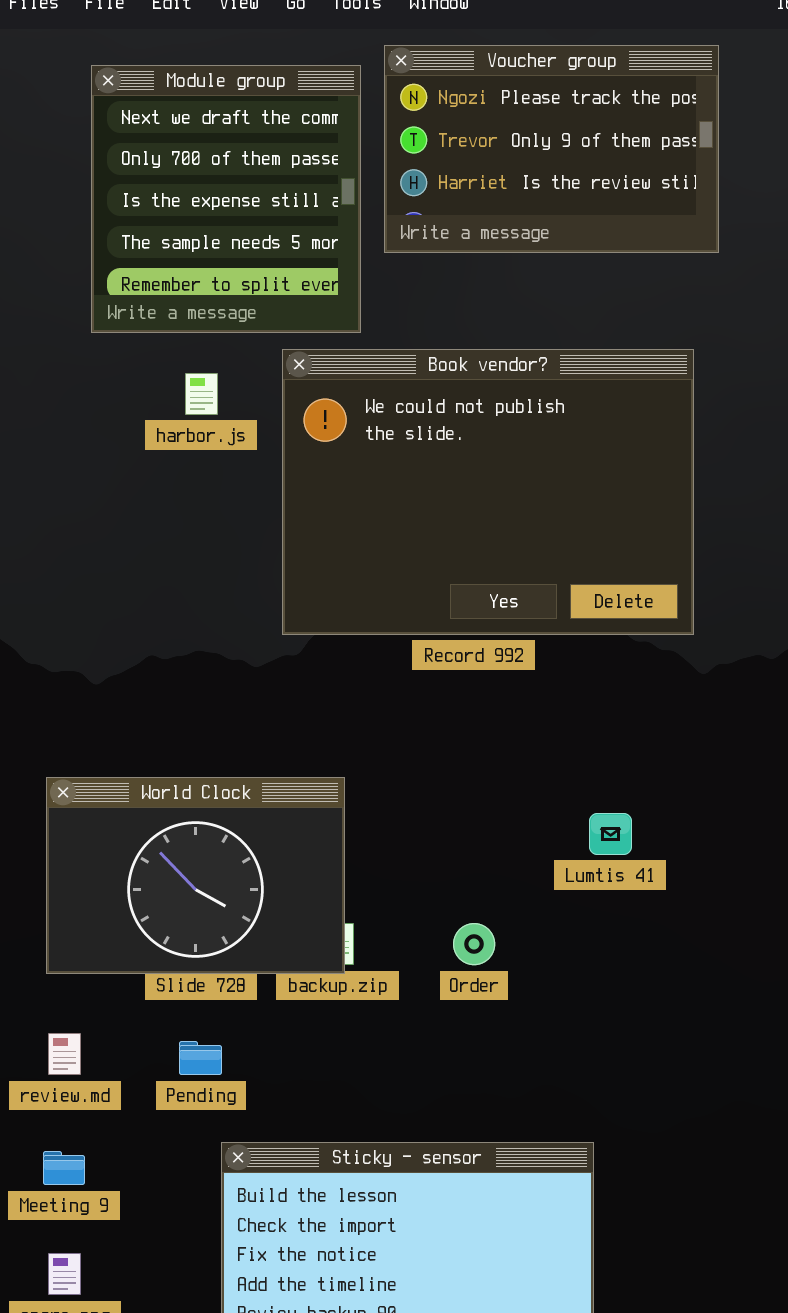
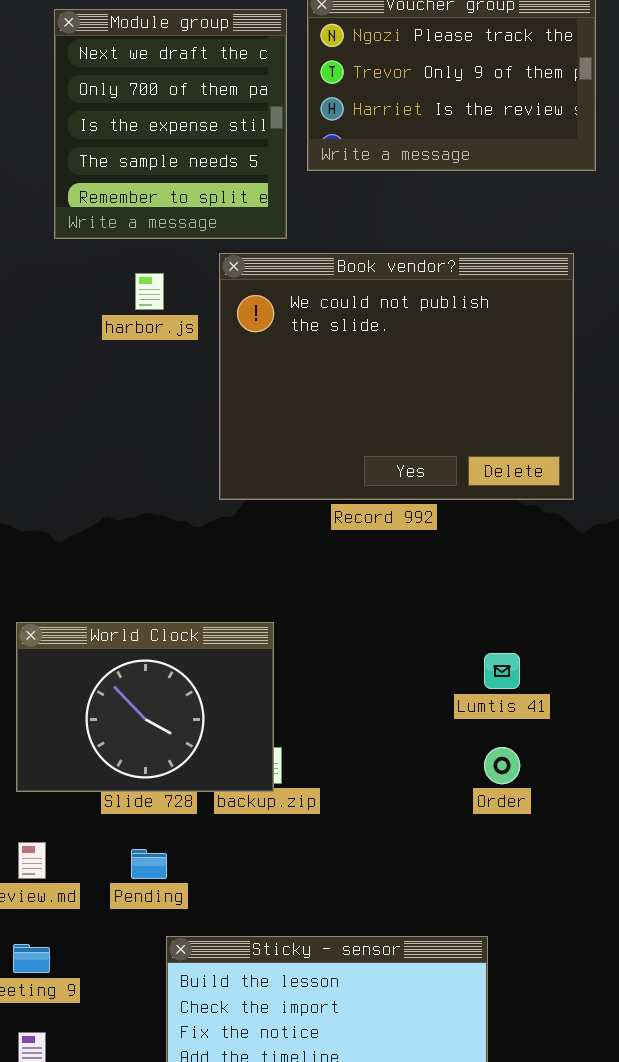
Order: [453,923,495,965] -> [484,747,520,784], moved

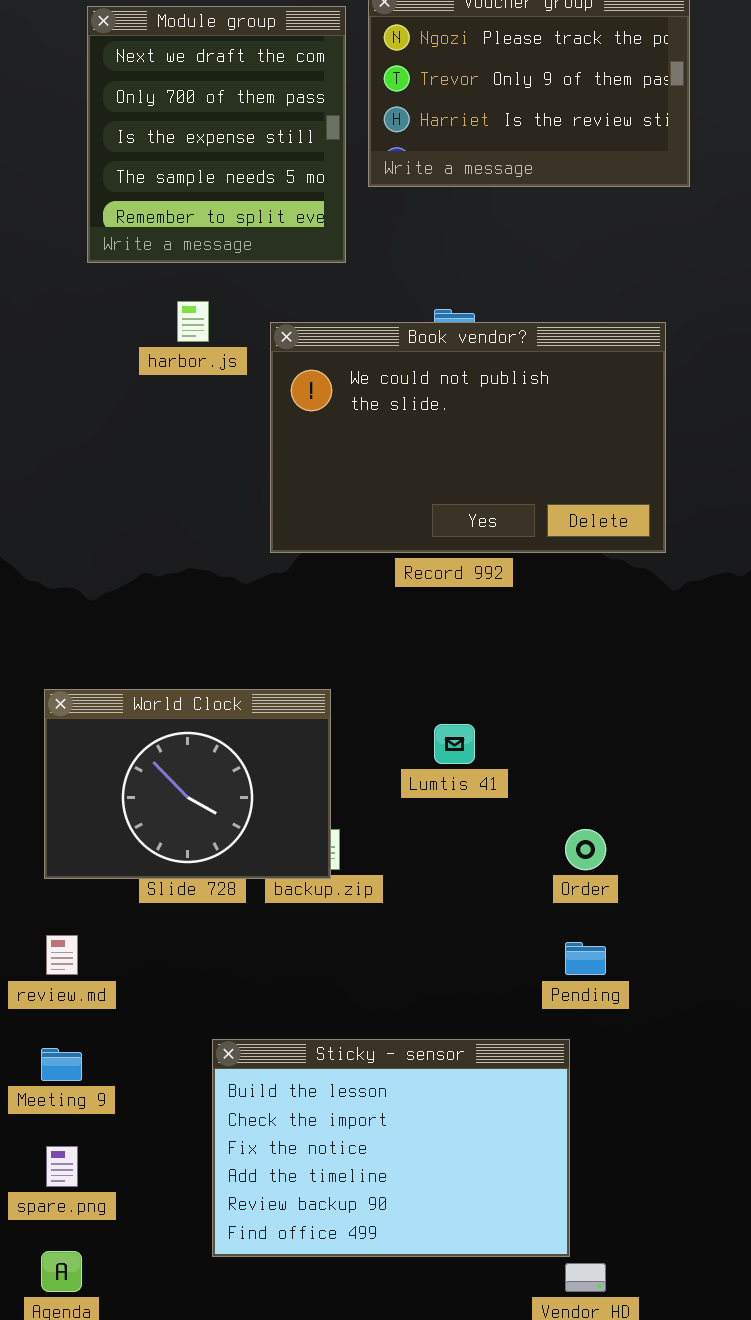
Book vendor?: [219,253,574,500] -> [270,322,666,553], resized
Lumtis 41: [484,653,520,689] -> [434,724,475,764], moved
Pending: [131,849,167,879] -> [565,942,606,975], moved

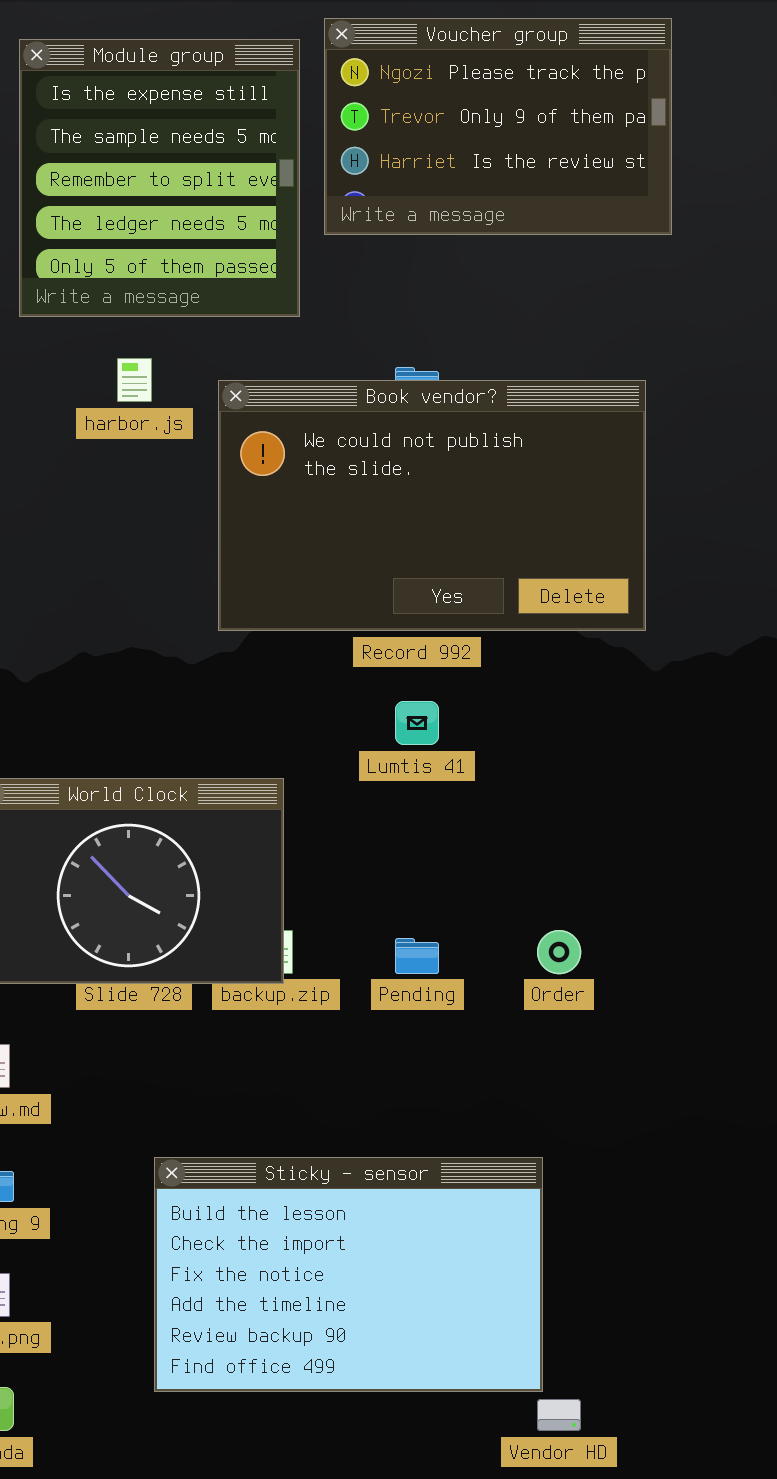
Module group: [87,6,346,263] -> [19,39,300,317], scrolled down 2 rows
Lumtis 41: [434,724,475,764] -> [395,701,439,745], moved
Pending: [565,942,606,975] -> [395,938,439,974], moved

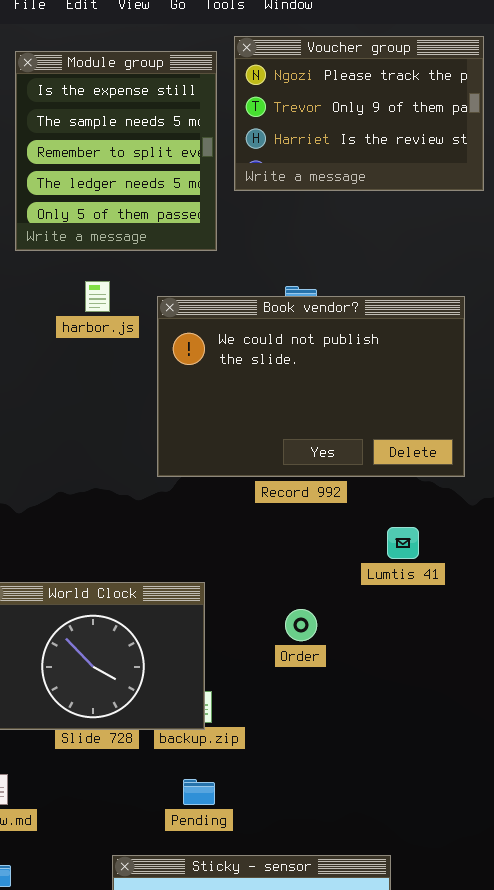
Lumtis 41: [395,701,439,745] -> [387,527,419,559], moved
Order: [537,930,581,974] -> [285,609,317,641], moved
Pending: [395,938,439,974] -> [183,779,215,805], moved

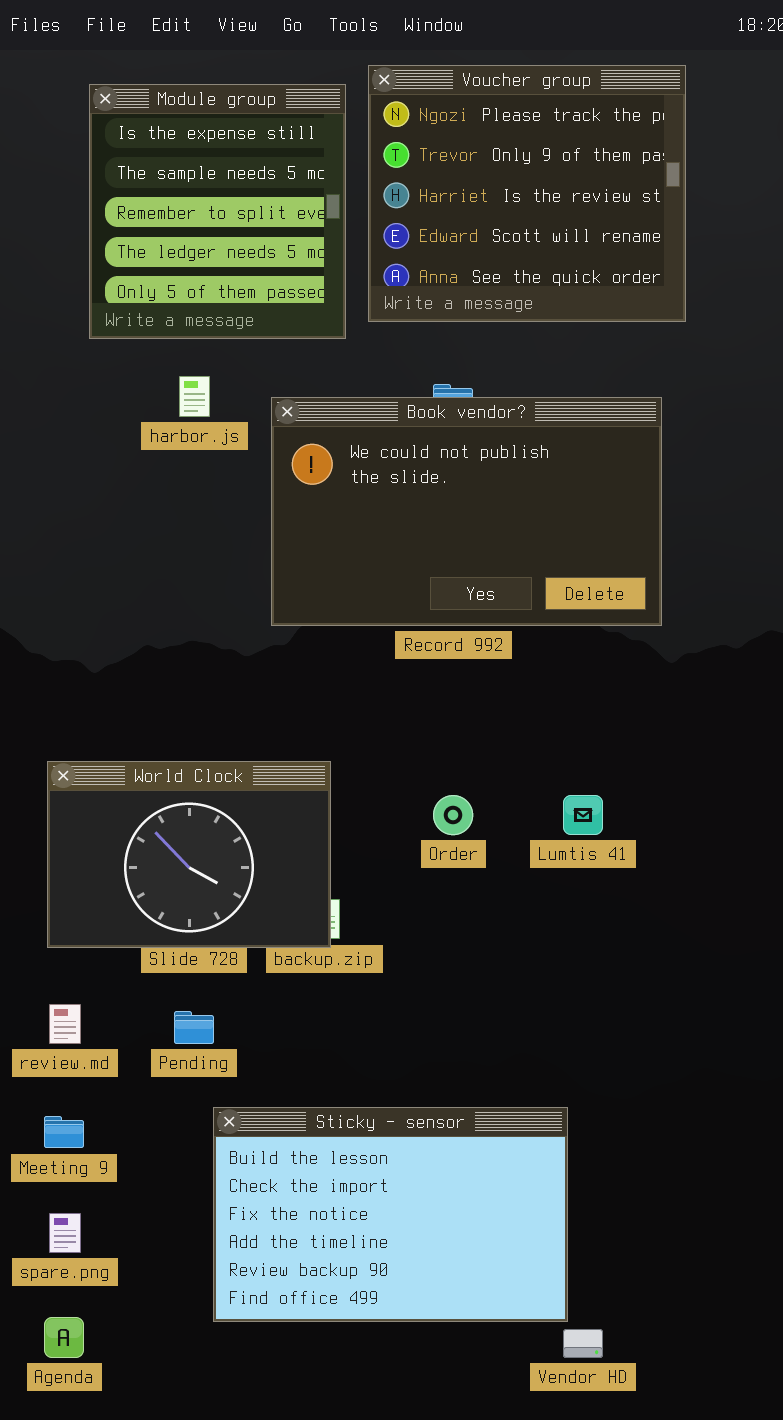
Voucher group: [234,36,484,191] -> [368,65,686,322], resized
Lumtis 41: [387,527,419,559] -> [563,795,603,835], moved
Pending: [183,779,215,805] -> [174,1011,214,1044], moved

